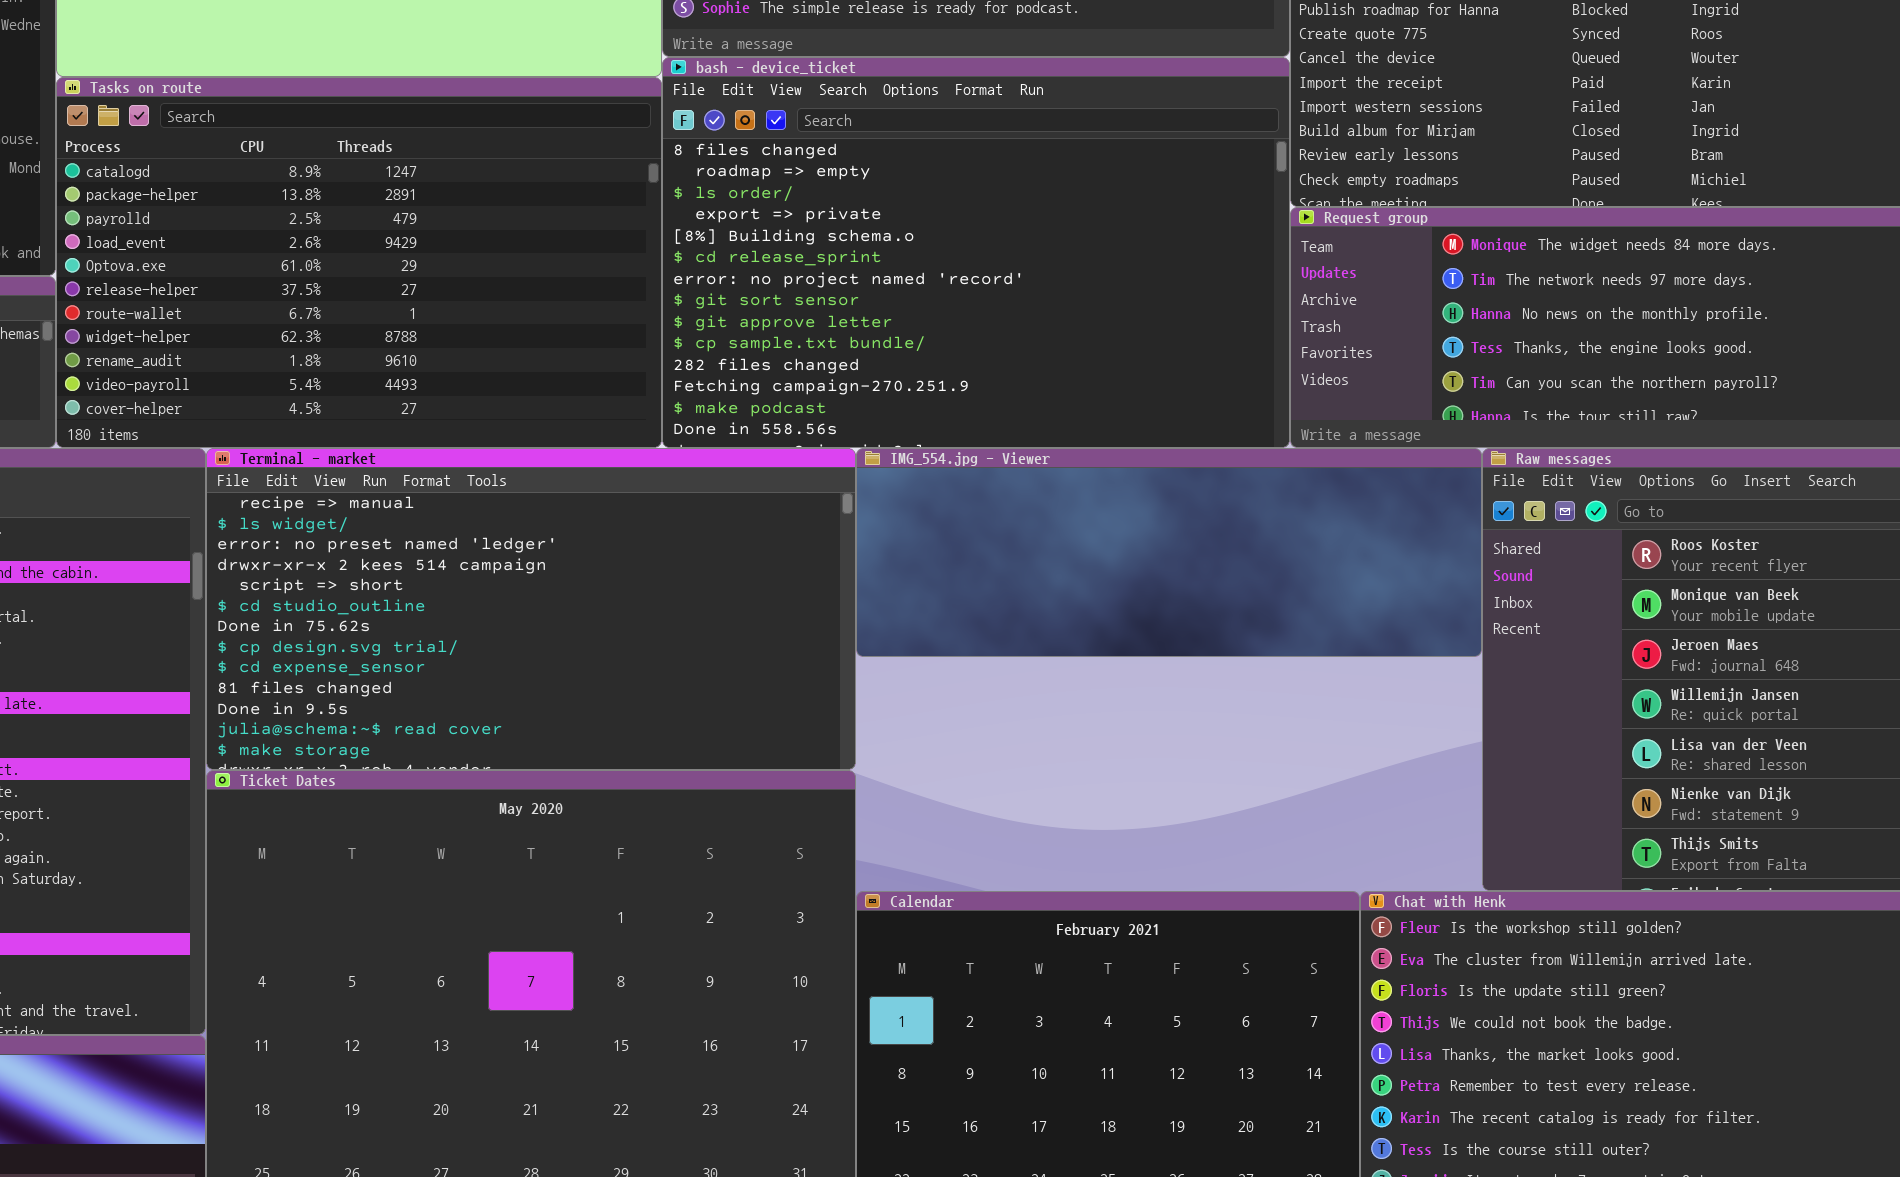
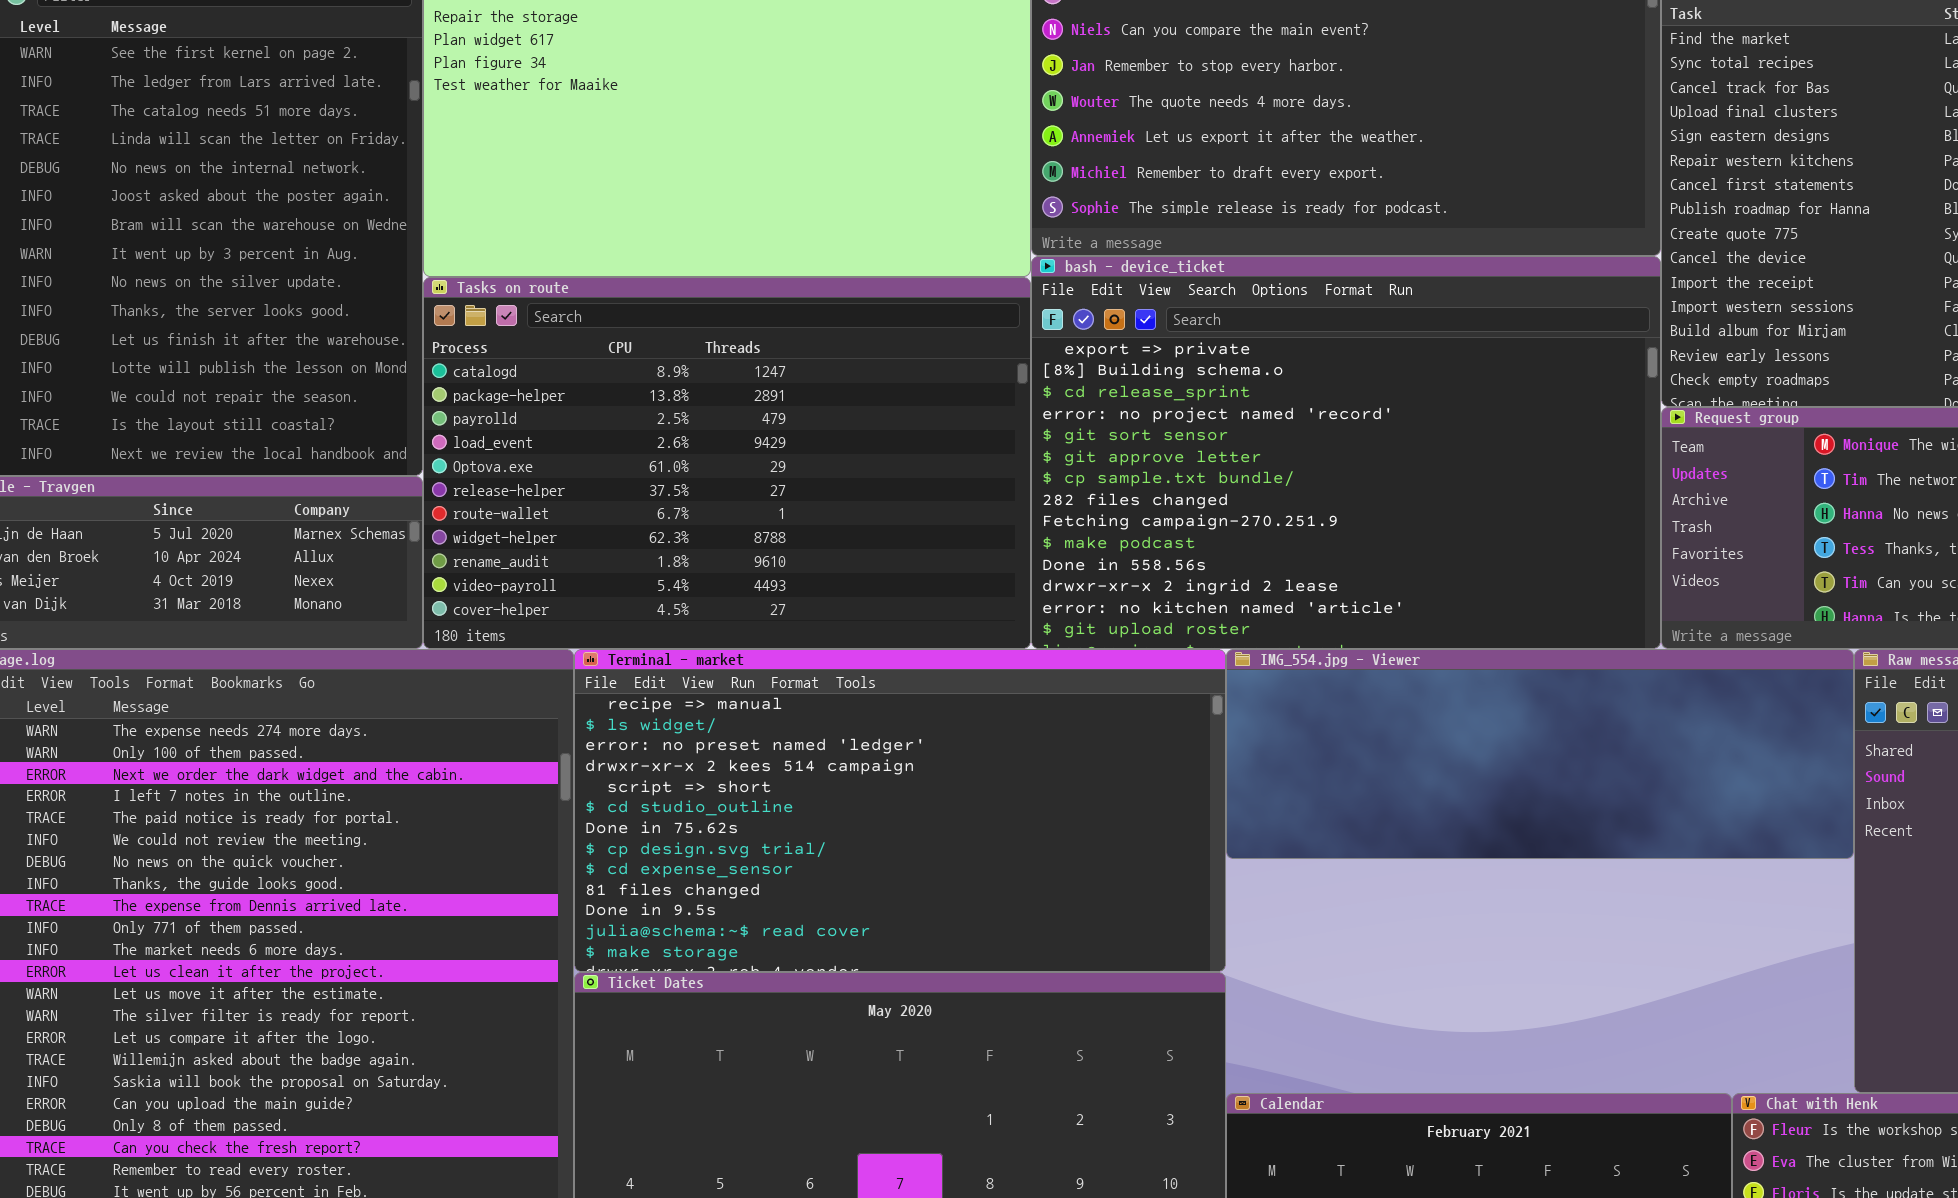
bash - device_ticket: [662,57,1290,448] -> [1031,256,1661,649], scrolled down 3 rows

